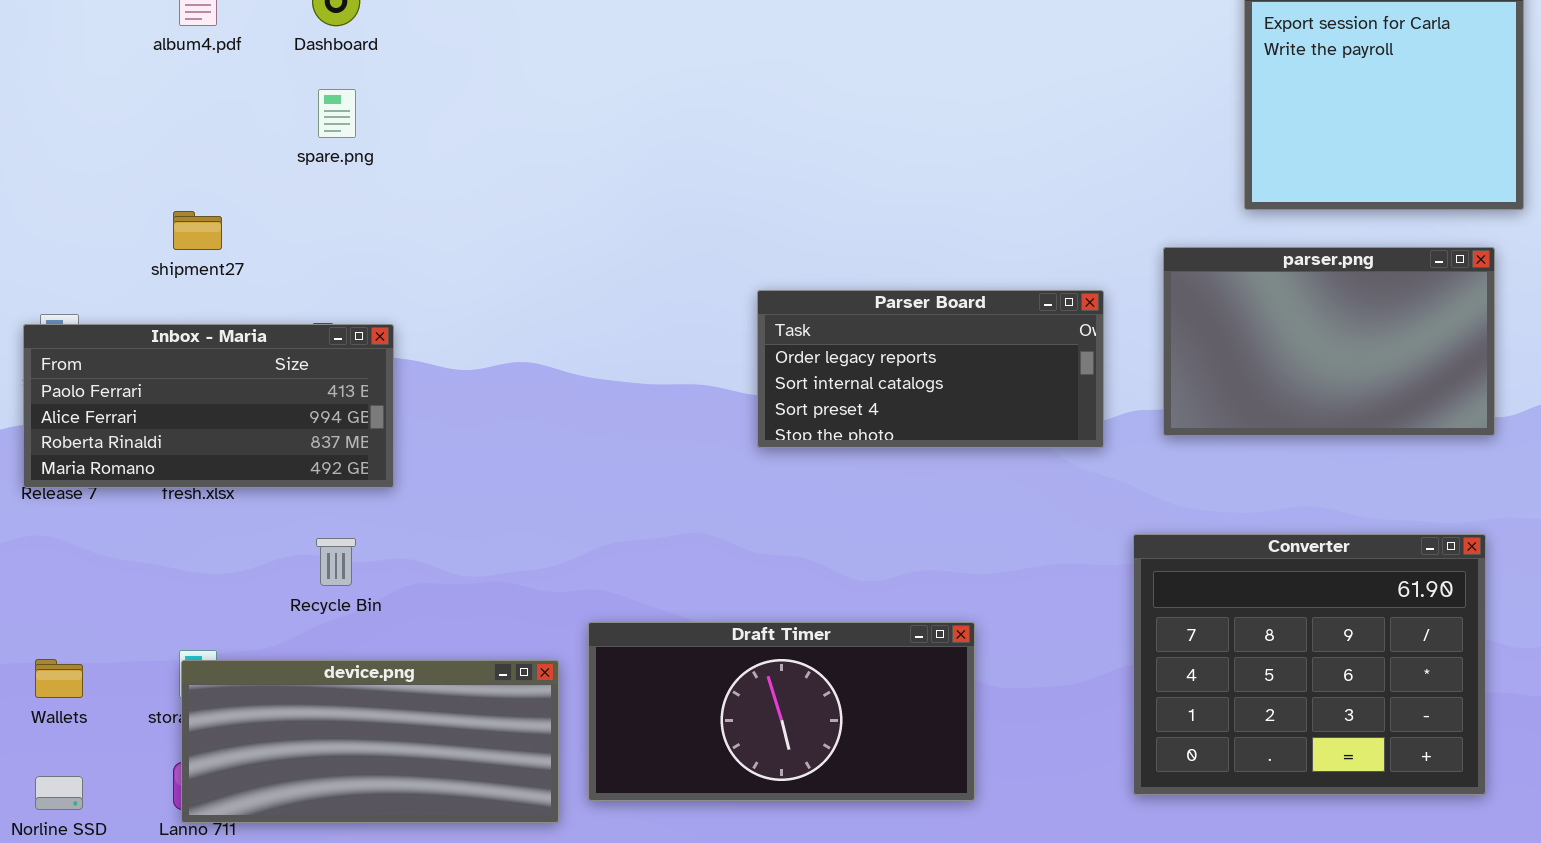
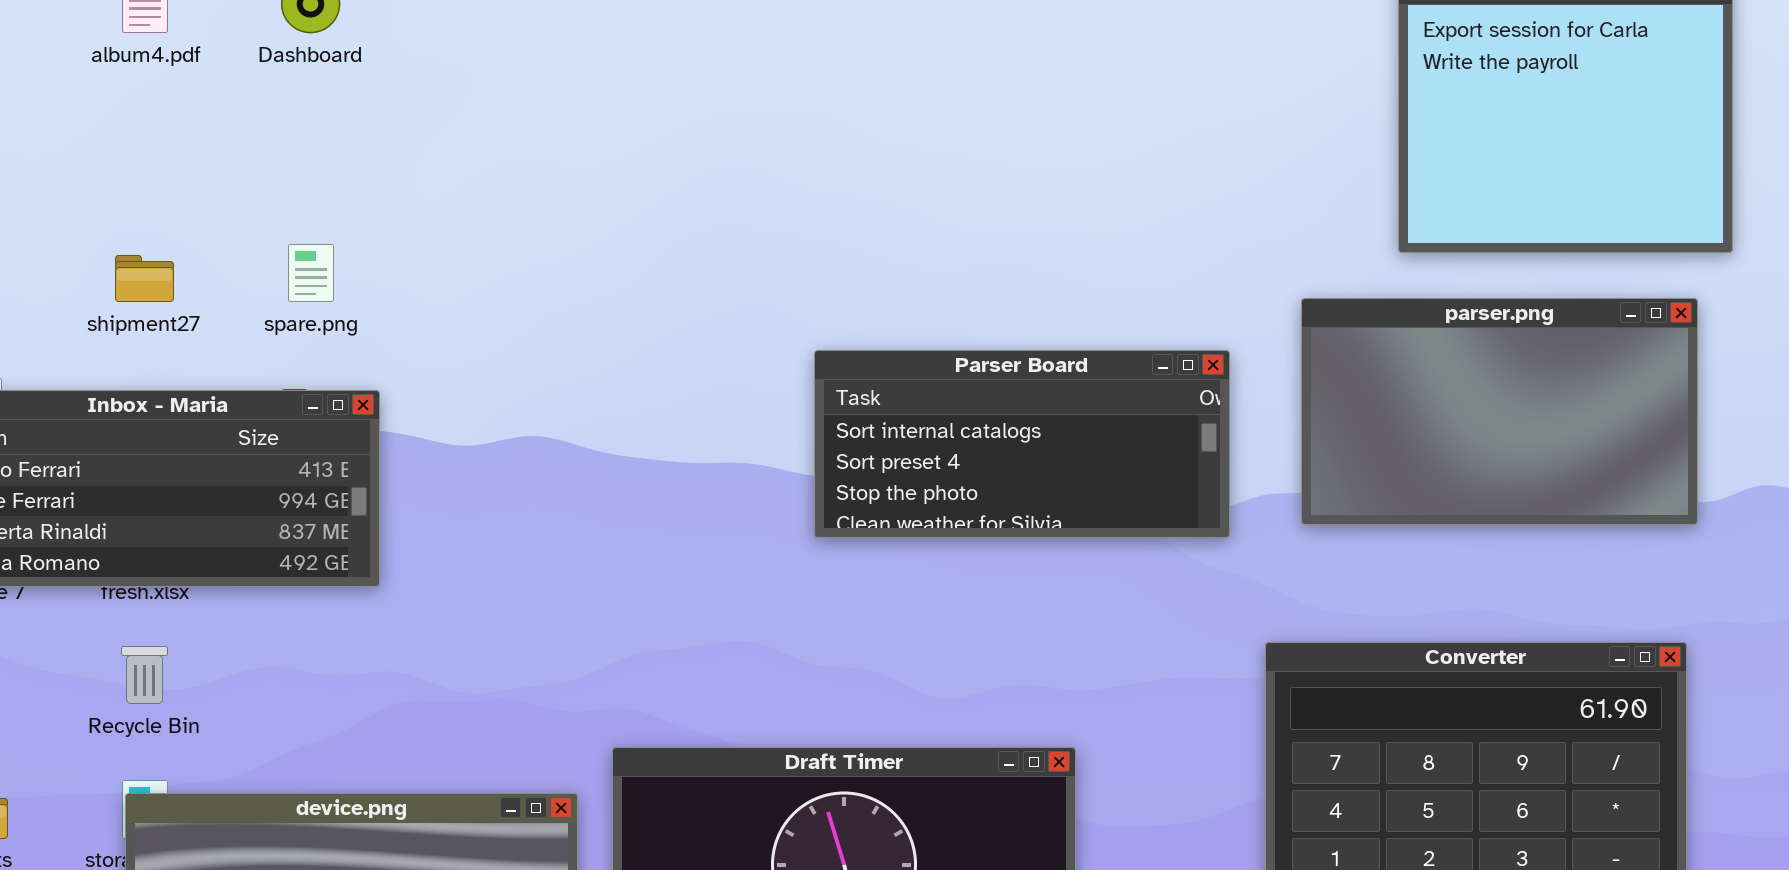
spare.png: [318,89,356,138] -> [288,244,334,302], moved
Parser Board: [757,290,1104,448] -> [814,350,1230,538], scrolled down 1 row
Recycle Bin: [316,538,356,586] -> [121,646,168,704], moved

